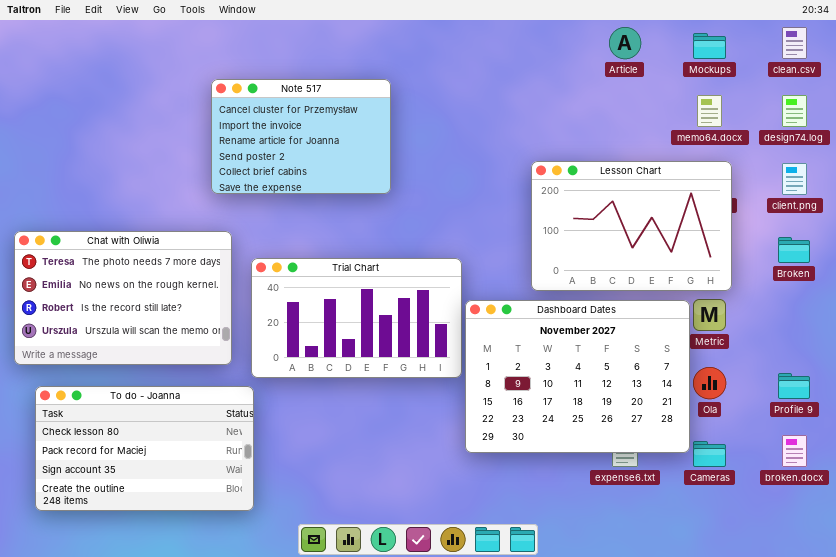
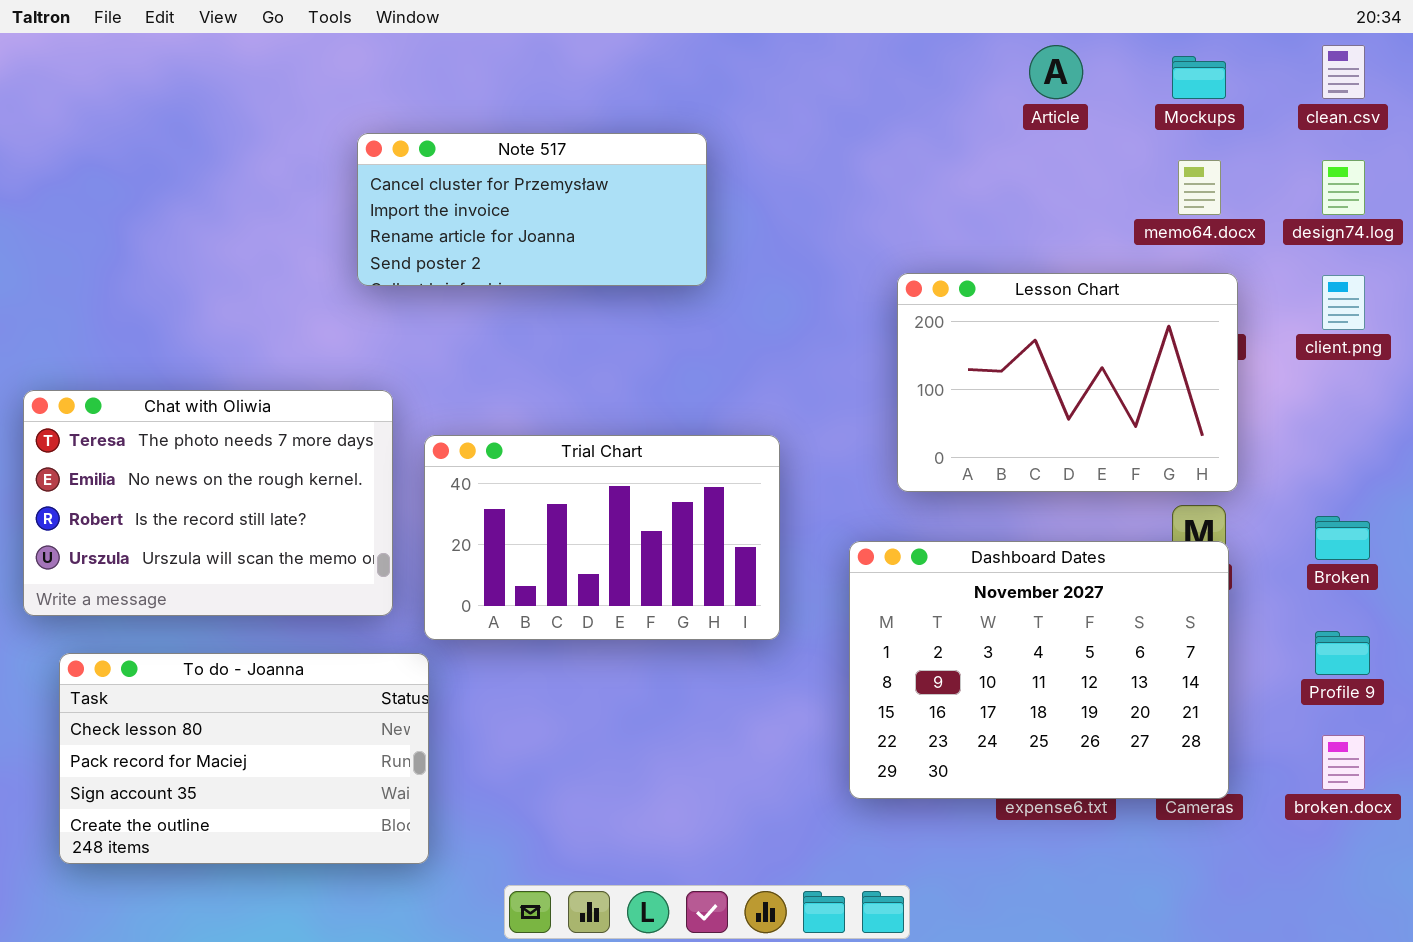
Note 517: [211,79,391,194] -> [357,133,707,286], resized
Broken: [778,237,810,263] -> [1315,516,1370,560], moved
Dashboard Dates: [465,300,690,453] -> [849,541,1229,799], moved

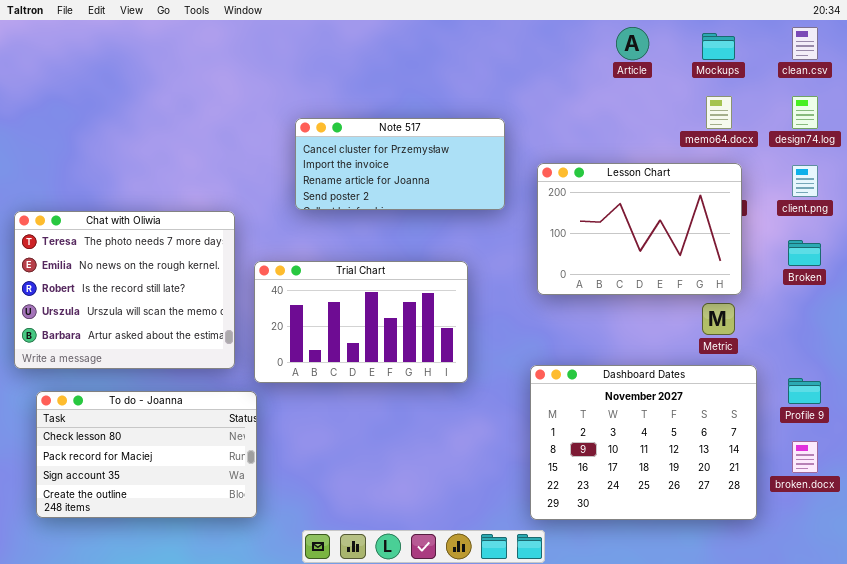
Note 517: [357,133,707,286] -> [295,118,505,210], moved
Chat with Oliwia: [23,390,393,616] -> [14,211,235,369], resized
Broken: [1315,516,1370,560] -> [788,240,821,266], moved
Dashboard Dates: [849,541,1229,799] -> [530,365,757,520], moved

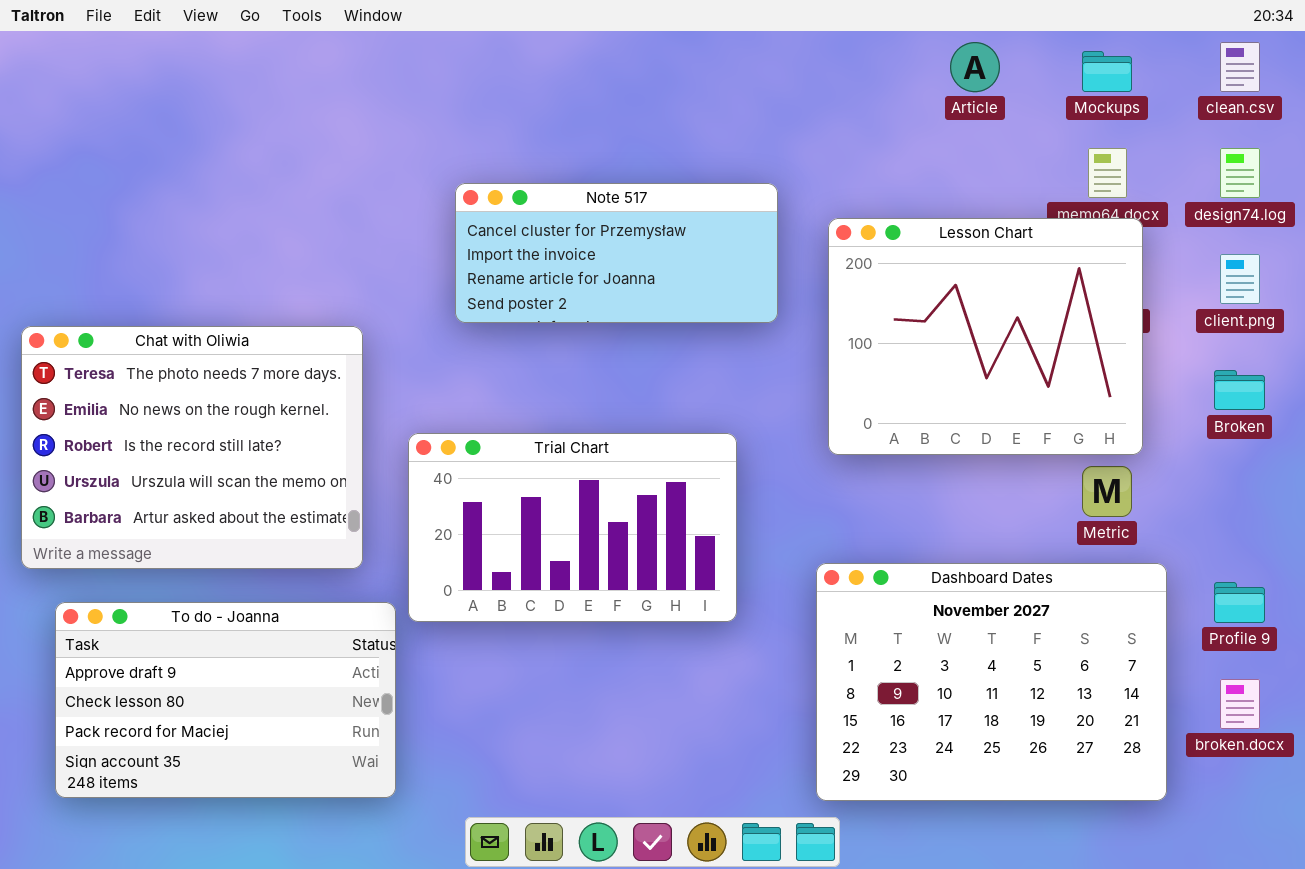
Lesson Chart: [537,163,742,295] -> [828,218,1143,455], resized
Trial Chart: [254,261,468,383] -> [408,433,737,622], moved
To do - Joanna: [36,391,257,518] -> [55,602,396,798], scrolled up 1 row

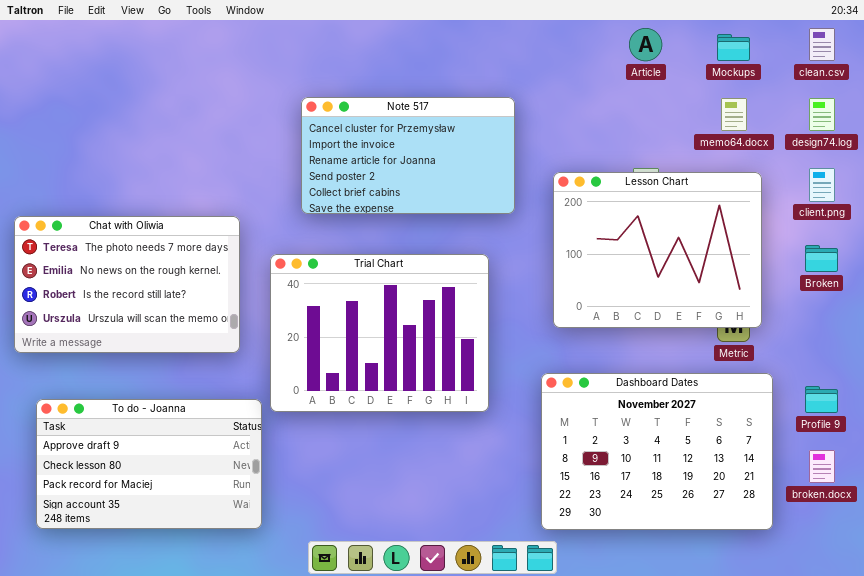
Note 517: [455,183,778,323] -> [301,97,515,214], resized
Lesson Chart: [828,218,1143,455] -> [553,172,762,328], moved
Chat with Oliwia: [21,326,363,569] -> [14,216,240,353], resized
Trial Chart: [408,433,737,622] -> [270,254,489,412], resized

